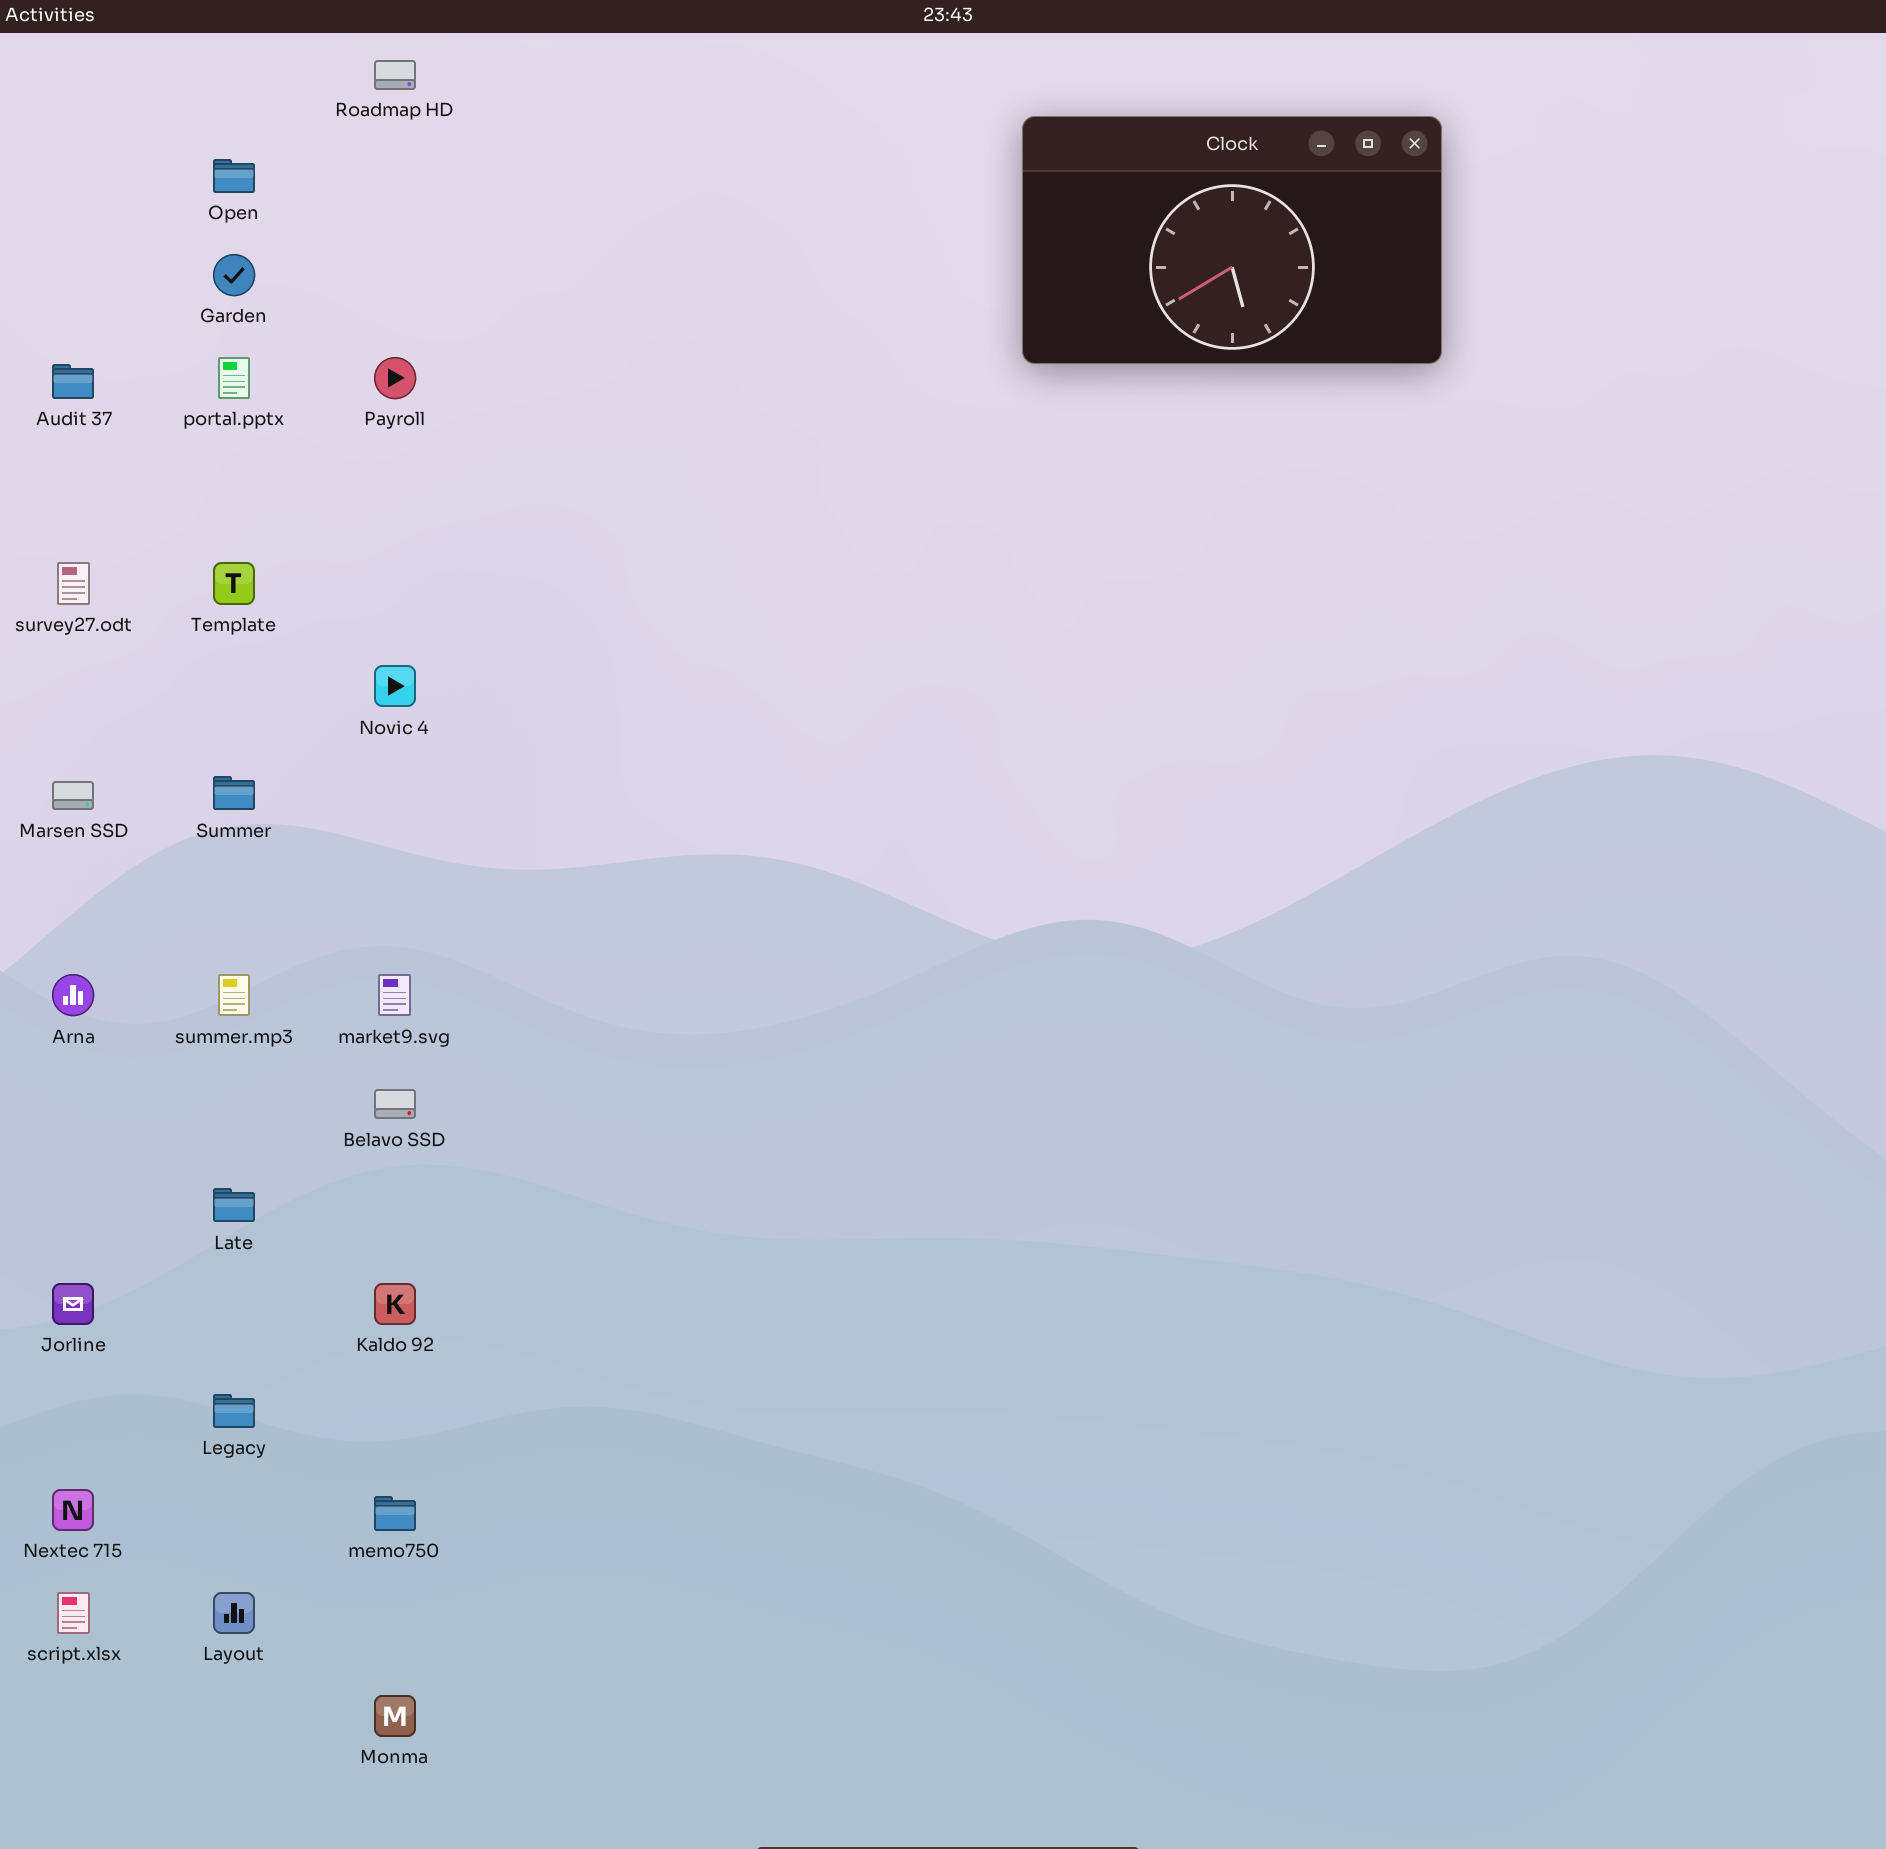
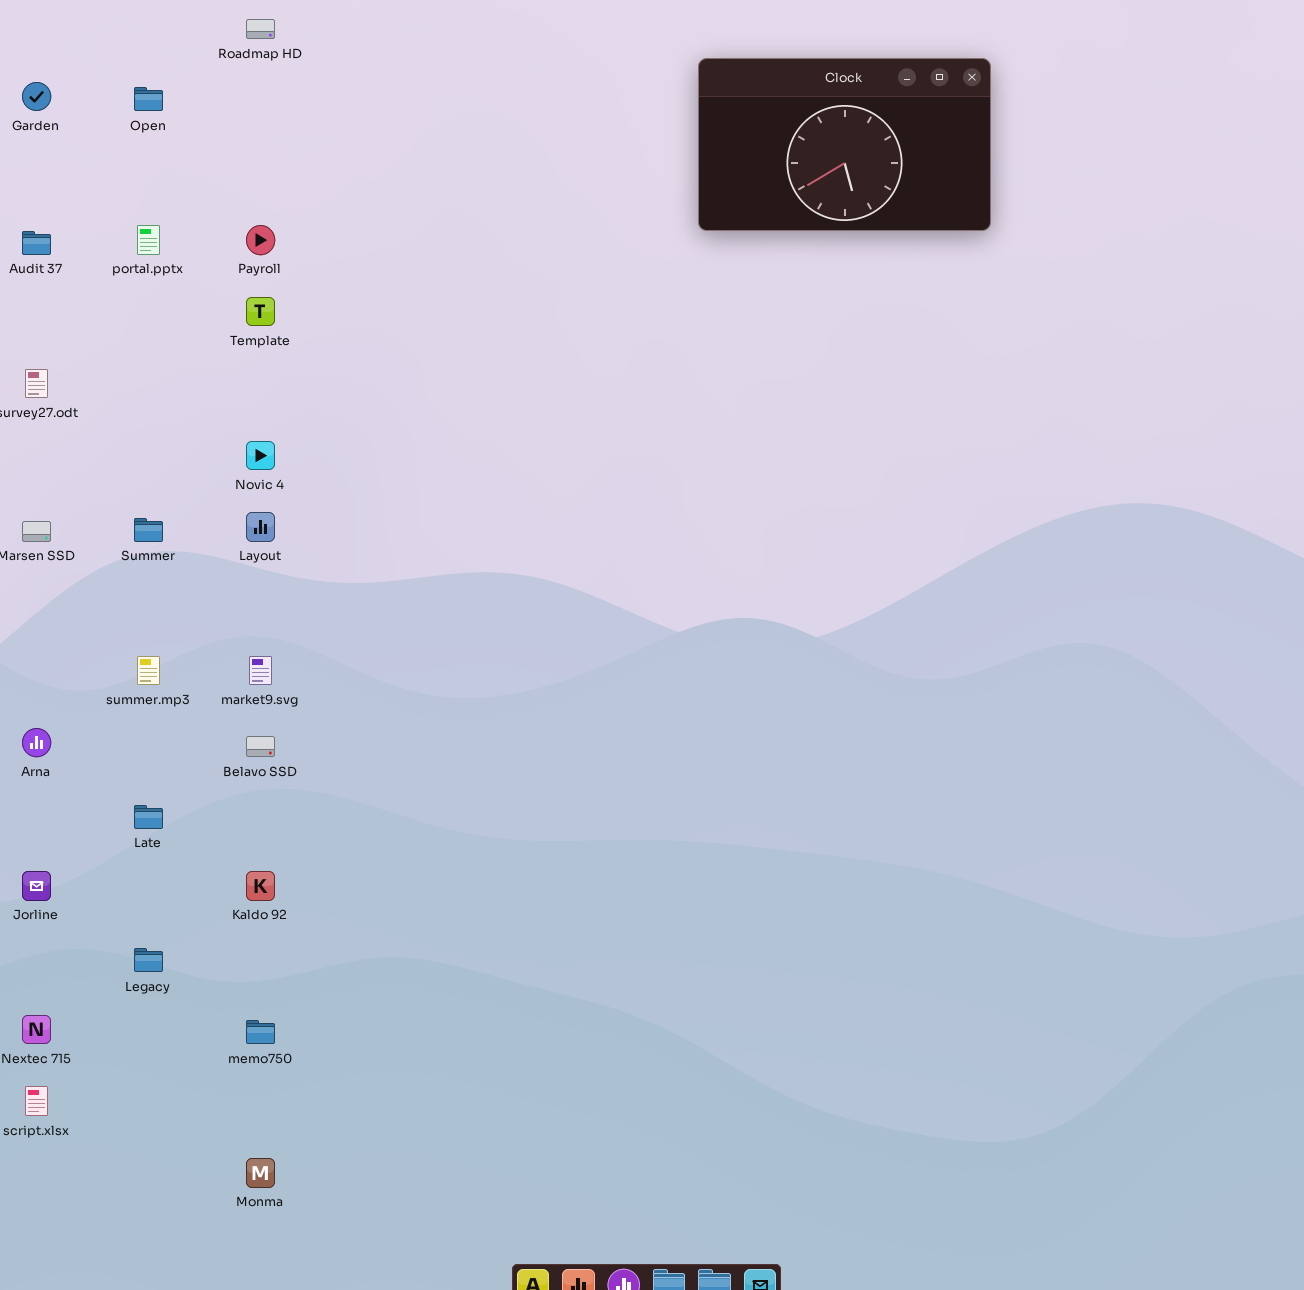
Garden: [213,254,255,296] -> [22,82,51,111], moved
Template: [213,562,255,605] -> [246,297,275,326], moved
Arna: [52,974,94,1016] -> [22,728,51,757], moved
Layout: [213,1592,255,1634] -> [246,512,275,542], moved

